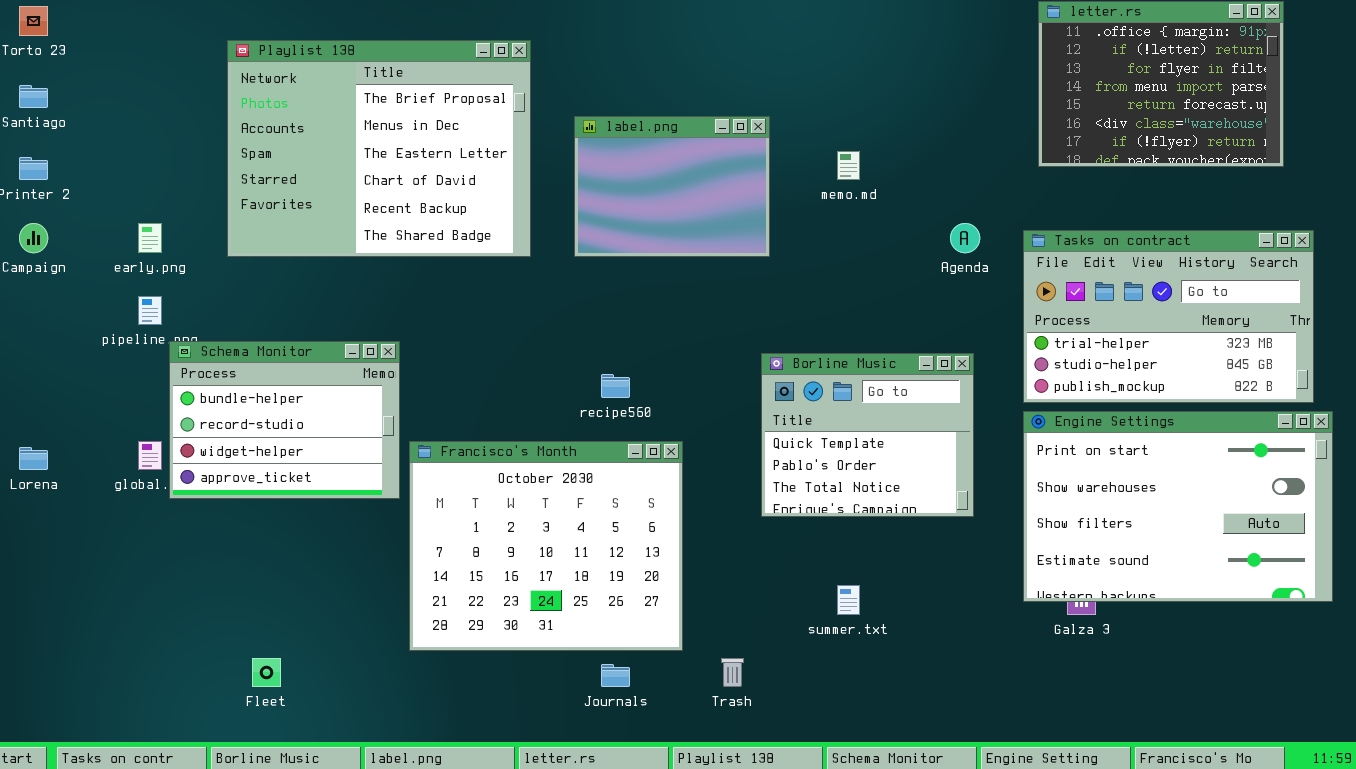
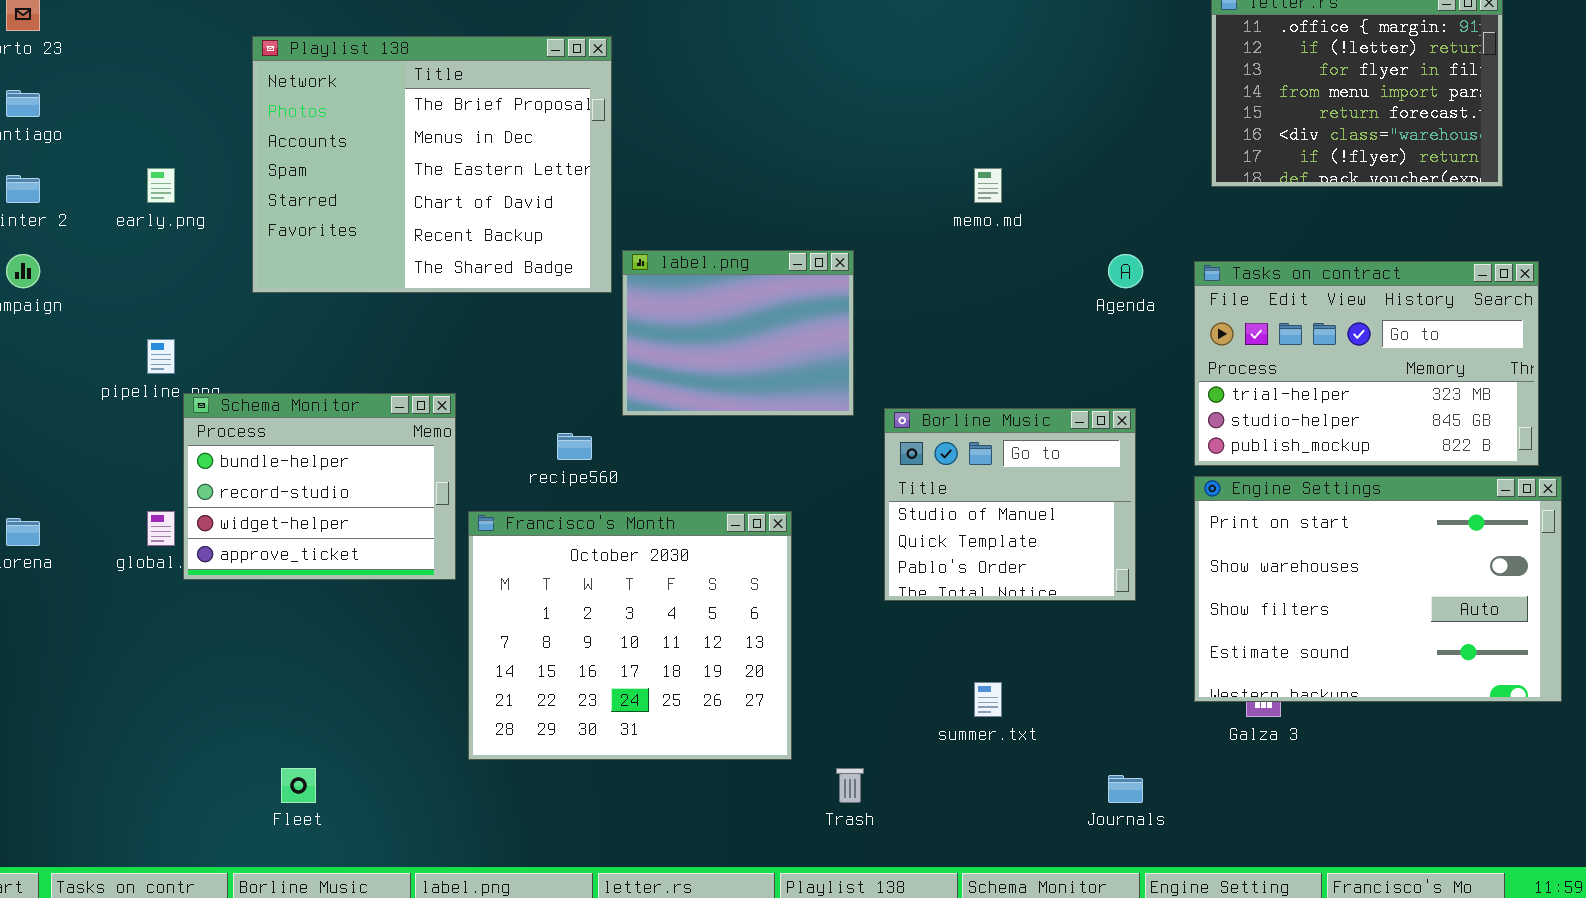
label.png: [574,116,770,257] -> [622,250,854,416], moved
early.png: [138,223,162,253] -> [147,168,175,203], moved
Borline Music: [761,353,974,517] -> [884,408,1136,601], scrolled up 1 row
recipe560: [601,374,630,398] -> [557,433,592,460], moved
Journals: [601,664,630,687] -> [1108,775,1143,803], moved

